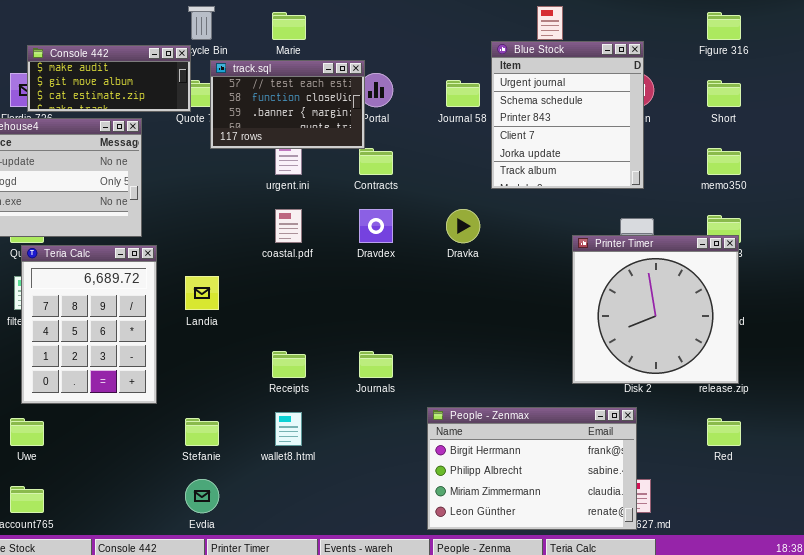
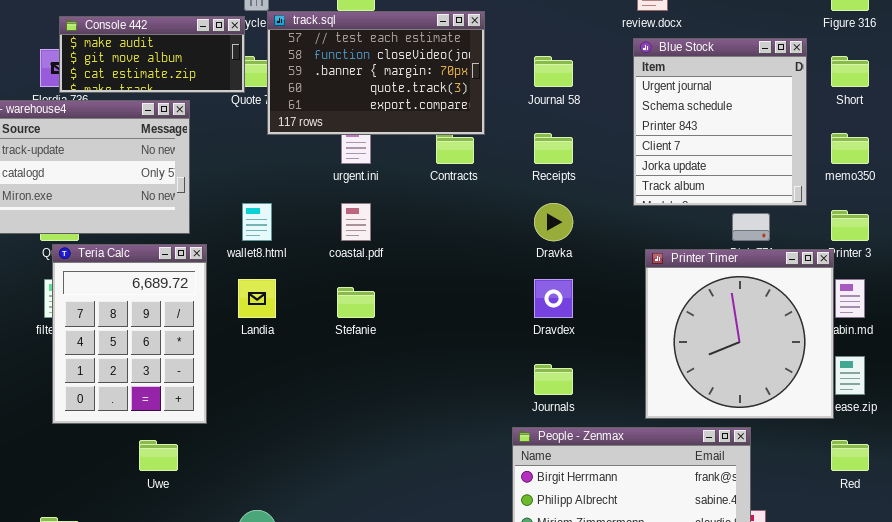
Blue Stock: [491,41,644,189] -> [633,38,807,206], moved
track.sql: [210,60,365,149] -> [267,11,485,135], resized
Dravdex: [359,209,393,243] -> [534,279,573,318], moved
Printer Timer: [572,235,739,384] -> [645,249,834,419], moved
Receipts: [272,351,306,378] -> [534,133,573,164], moved
Journals: [359,351,393,378] -> [534,364,573,395], moved
wallet8.html: [275,412,302,446] -> [242,203,272,241], moved
Uwe: [10,418,44,446] -> [139,440,178,471], moved
Stefanie: [185,418,219,446] -> [337,287,375,318], moved

